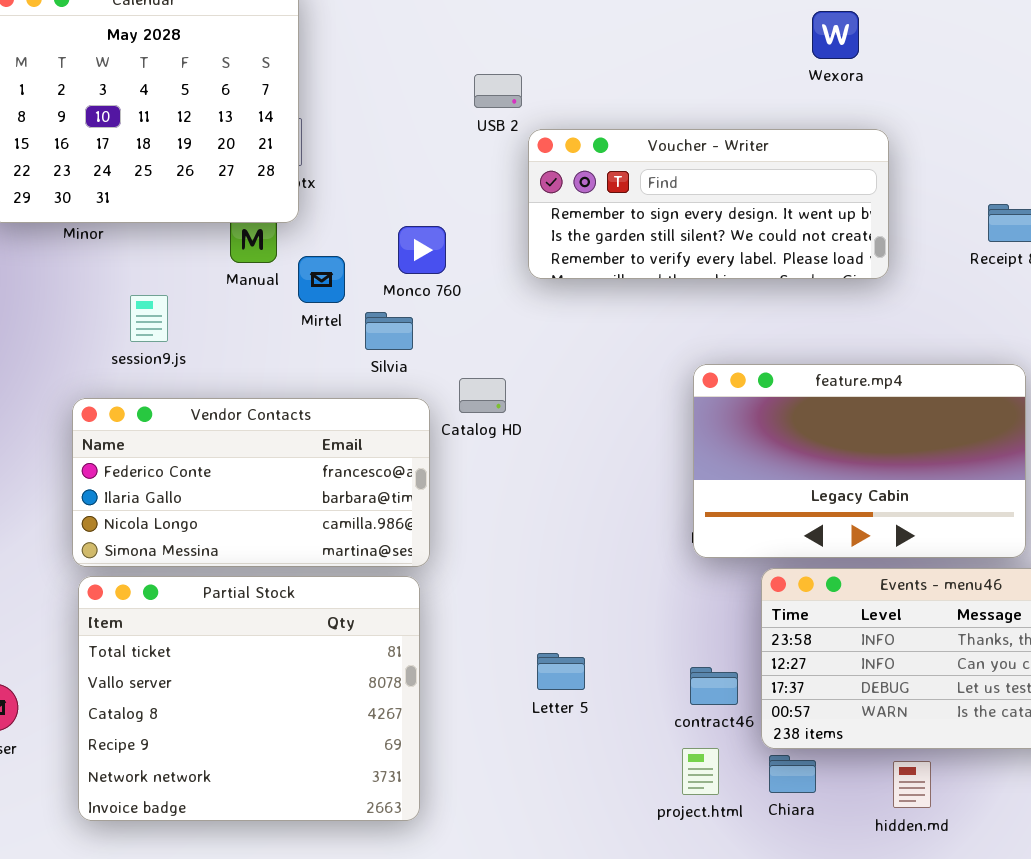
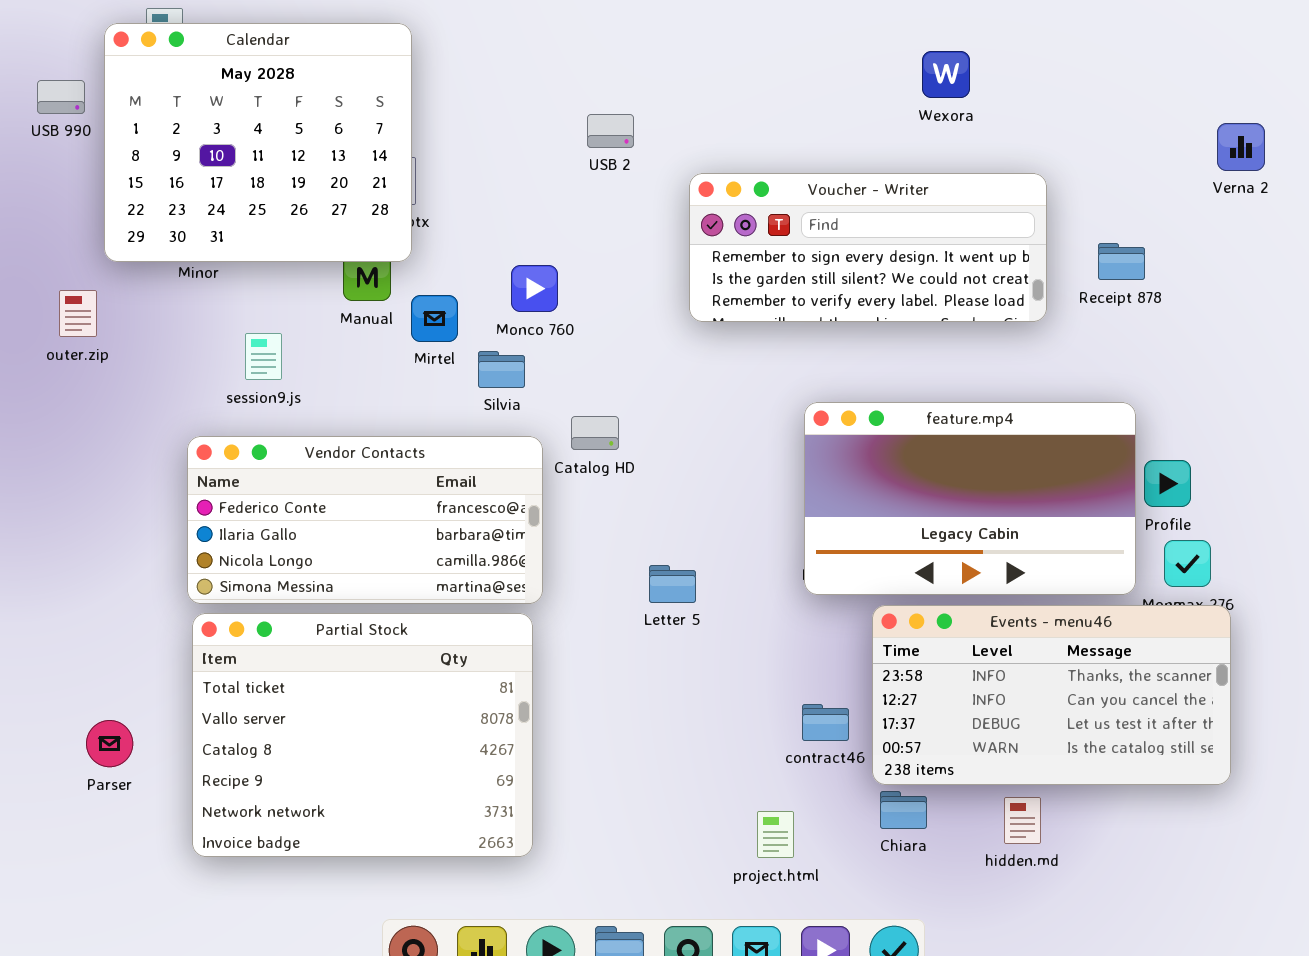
Voucher - Writer: [528,129,889,279] -> [689,173,1047,322], moved
Letter 5: [537,653,585,690] -> [649,565,696,603], moved
project.html: [682,748,719,795] -> [757,811,794,858], moved

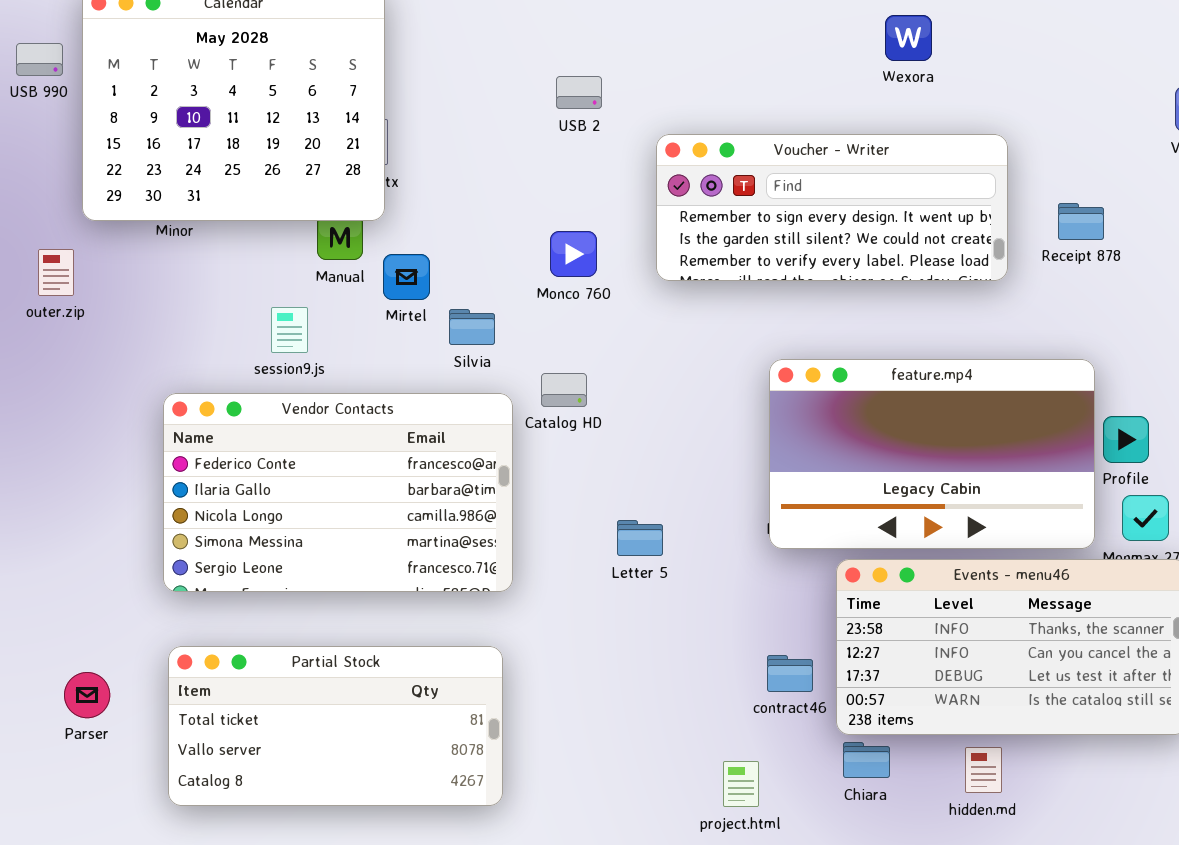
Monco 760: [511,265,558,312] -> [550,231,597,277], moved
session9.js: [245,333,282,380] -> [271,307,308,353], moved
Vendor Contacts: [187,436,543,604] -> [163,393,513,592], resized
Partial Stock: [192,613,533,857] -> [168,646,503,806], resized

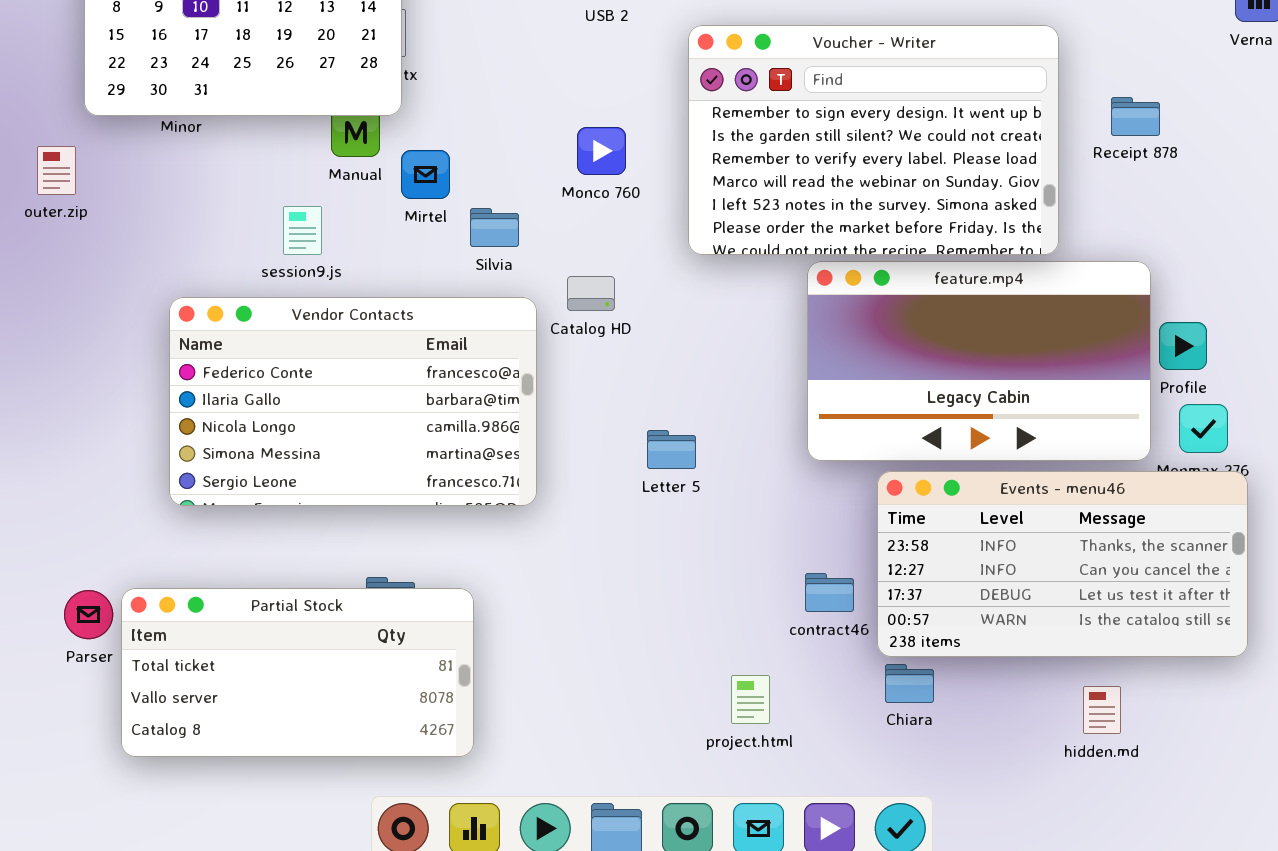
Voucher - Writer: [656,134,1008,281] -> [688,25,1059,255], resized
Partial Stock: [168,646,503,806] -> [121,588,474,757], moved
hidden.md: [965,747,1002,793] -> [1083,686,1121,734], moved
project.html: [723,761,759,807] -> [731,675,770,724], moved

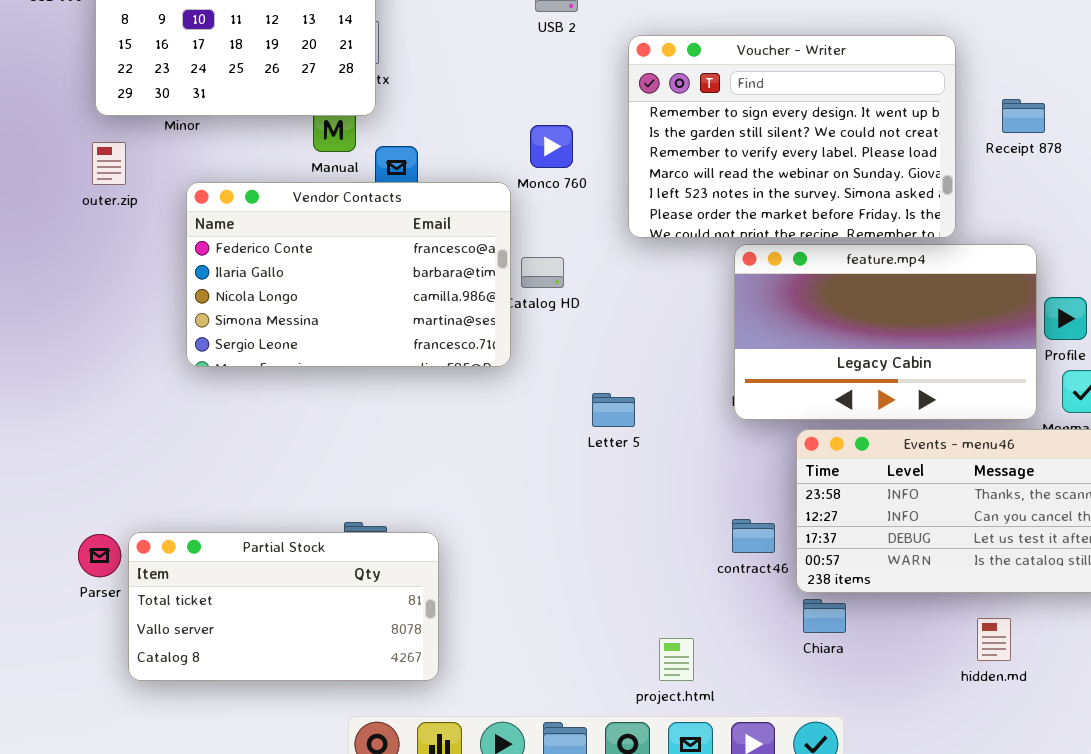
outer.zip: [37,146,76,195] -> [92,142,126,185], moved
Vendor Contacts: [169,297,537,506] -> [186,182,511,367], moved
project.html: [731,675,770,724] -> [659,638,694,681], moved

